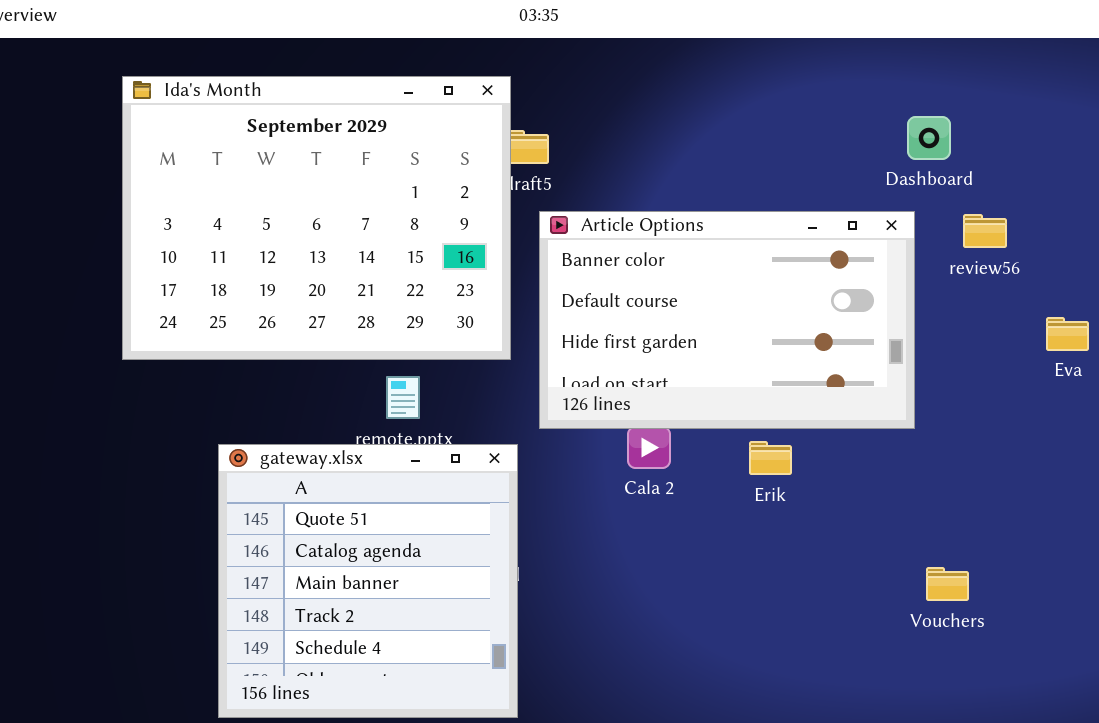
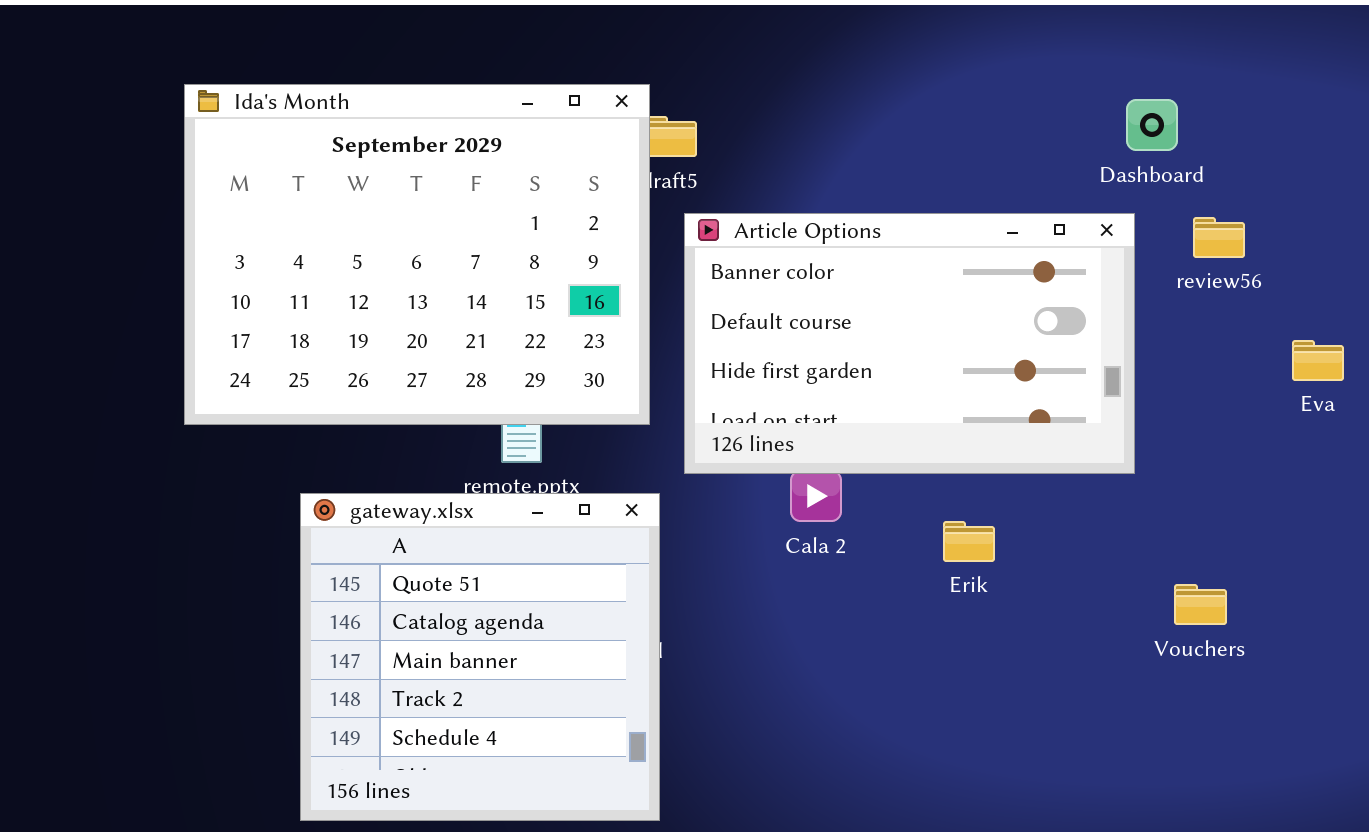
Ida's Month: [122,76,511,360] -> [184,84,650,425], moved
Erik: [749,441,792,475] -> [943,521,995,562], moved
Vouchers: [926,567,969,601] -> [1174,584,1227,625], moved

